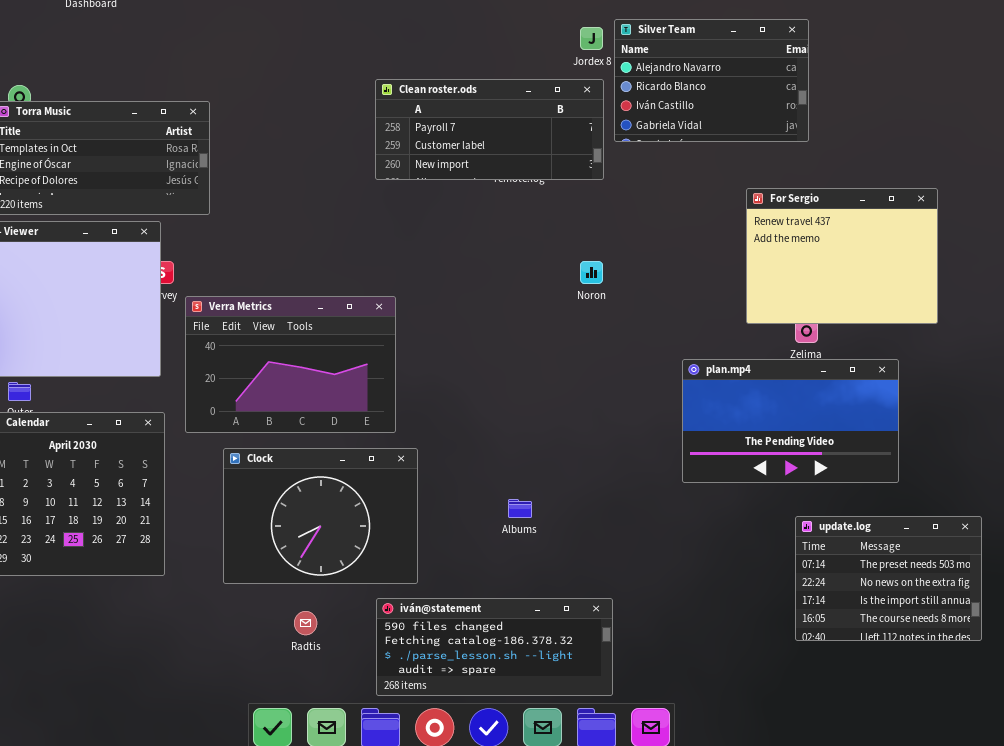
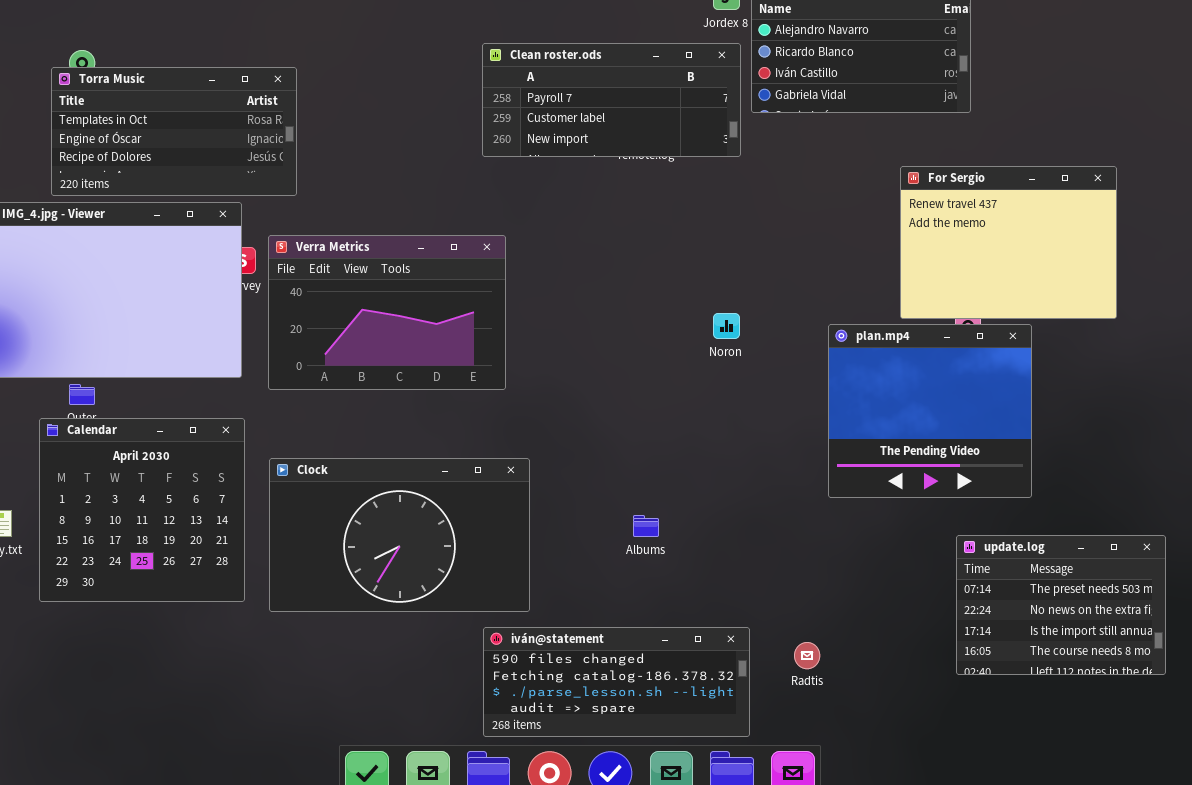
Noron: [580,261,603,284] -> [713,313,740,339], moved
Verra Metrics: [185,296,396,433] -> [268,235,506,390], moved
plan.mp4: [682,359,899,483] -> [828,324,1032,498], resized
Clock: [223,448,418,584] -> [269,458,530,612], resized
Radtis: [294,611,317,635] -> [794,642,820,669], moved

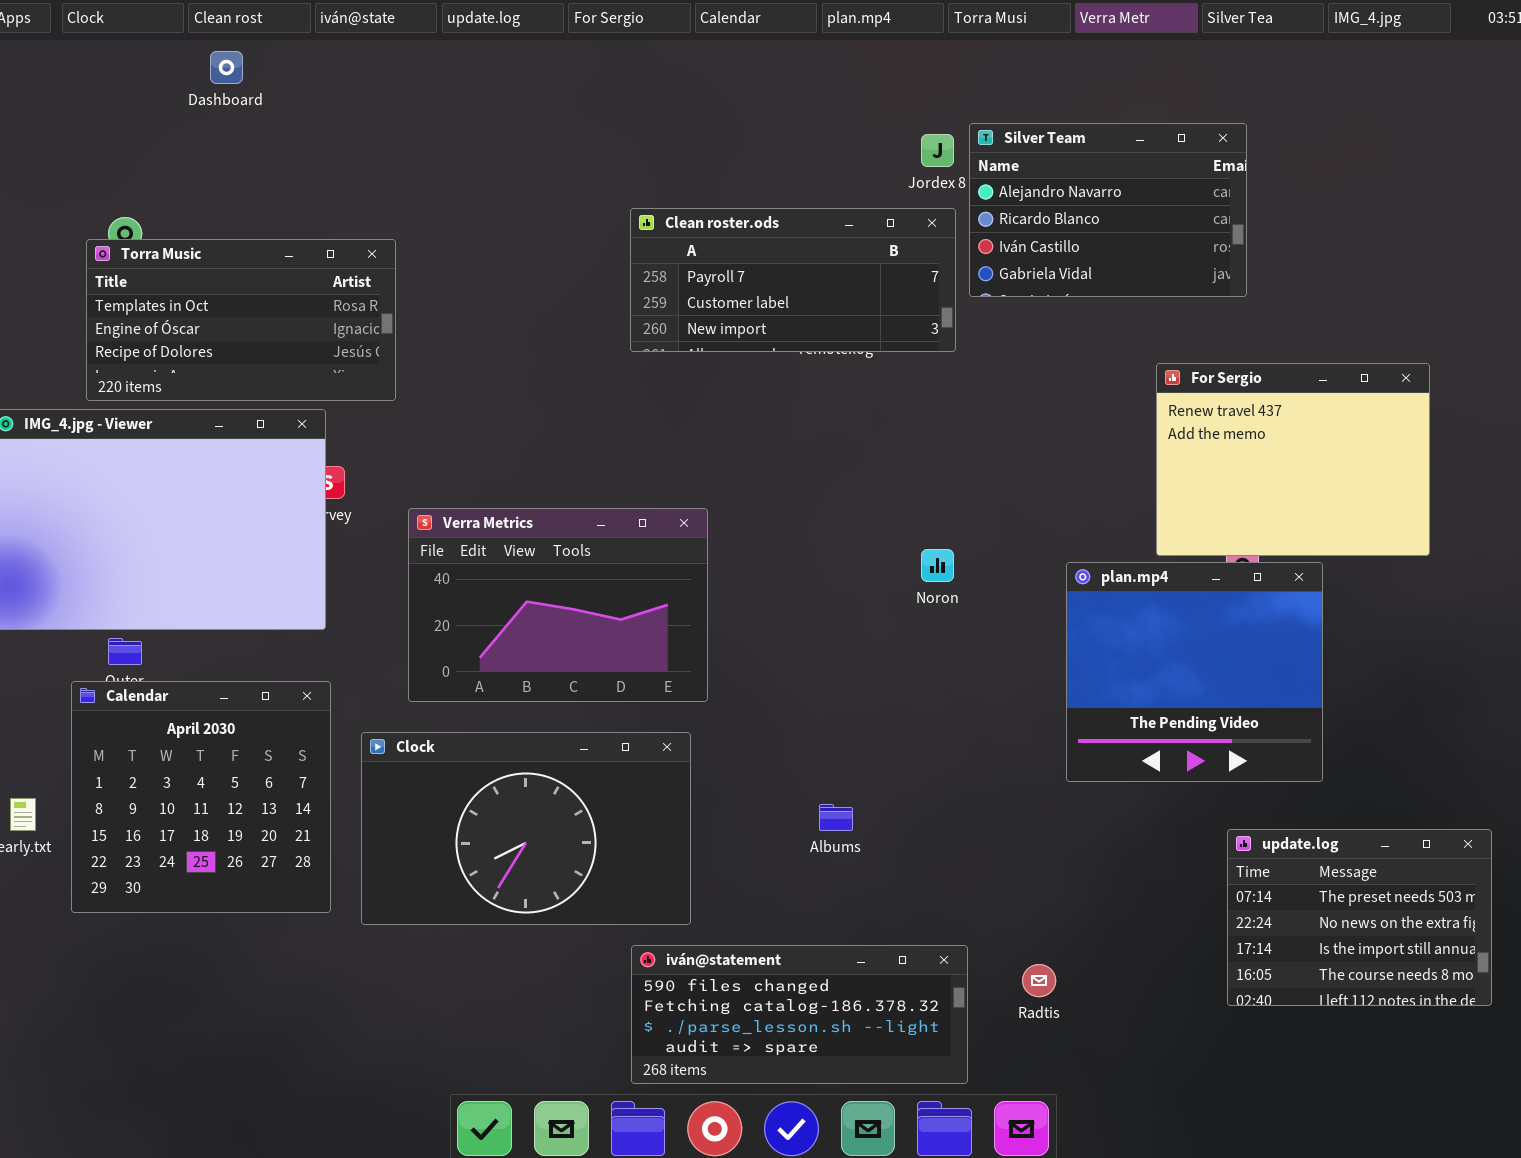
Verra Metrics: [268,235,506,390] -> [408,508,708,702], moved

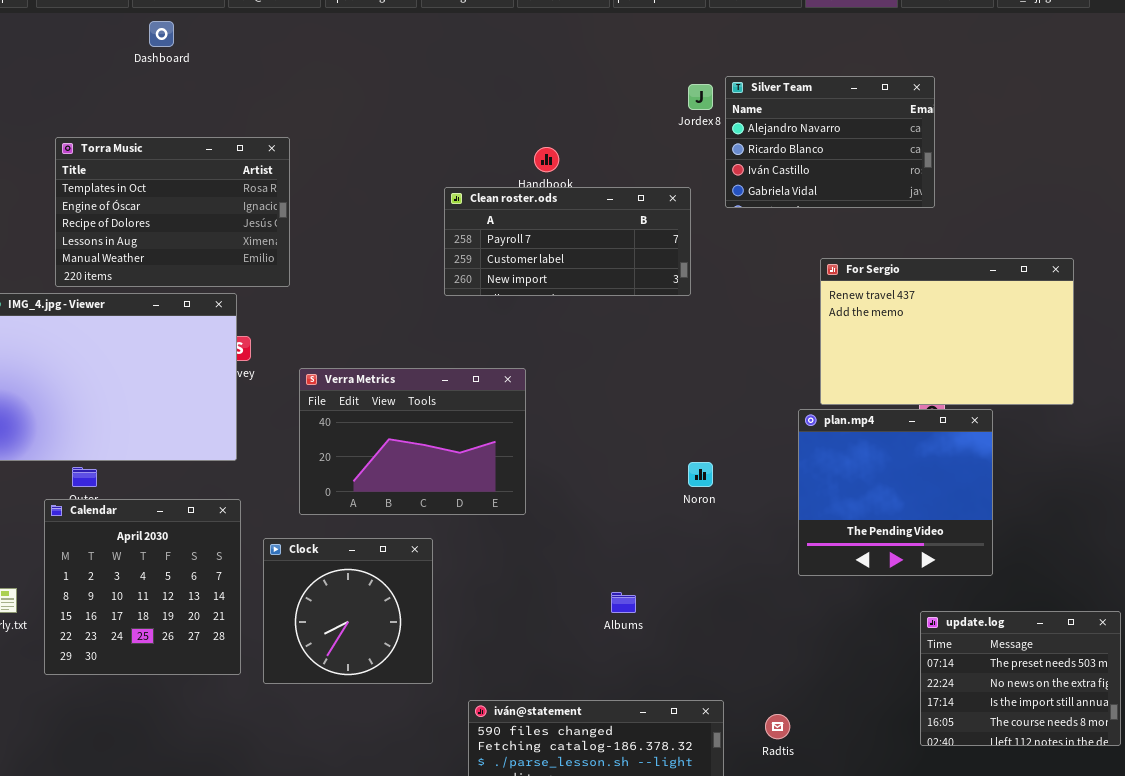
Clean roster.ods: [630,208,956,352] -> [444,187,691,296], moved
Torra Music: [86,239,396,401] -> [55,137,290,287], resized
For Sergio: [1156,363,1430,556] -> [820,258,1074,405], resized
Noron: [921,549,954,582] -> [688,462,713,487], moved
Clock: [361,732,691,925] -> [263,538,433,684], resized

